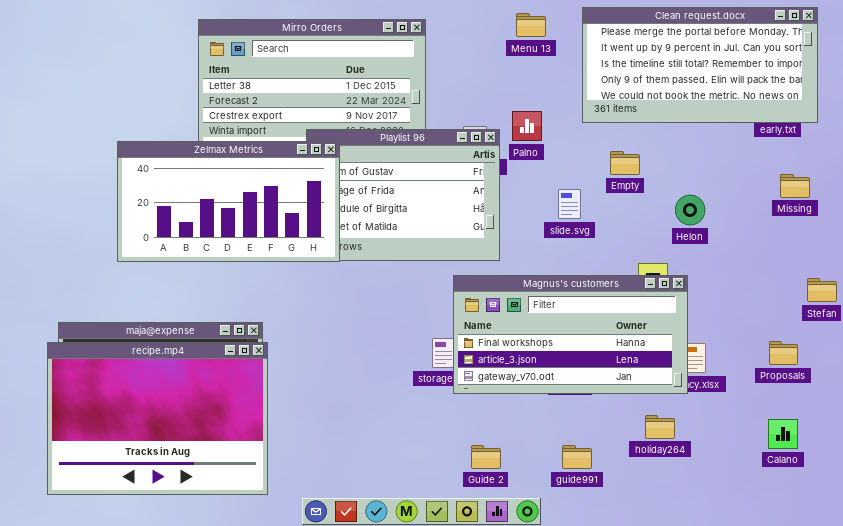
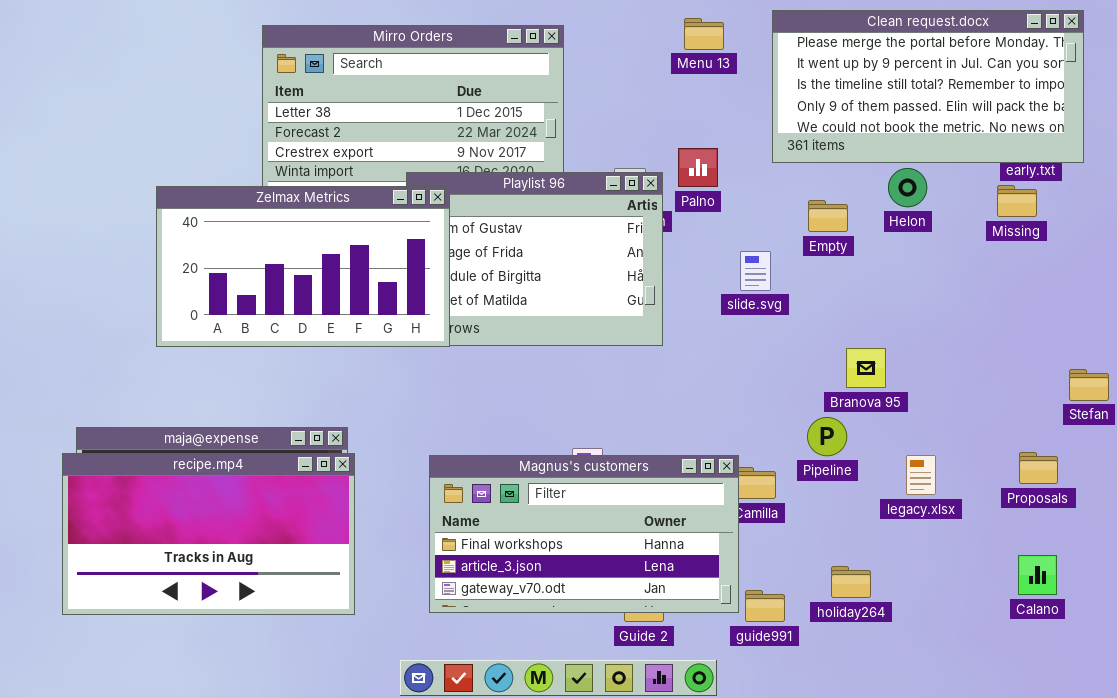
Missing: [780,174,810,198] -> [997,185,1037,217], moved
Helon: [675,195,705,225] -> [888,168,927,207], moved
Magnus's customers: [453,275,688,394] -> [429,455,739,613], moved
recipe.mp4: [47,342,268,495] -> [62,453,355,615], resized
holiday264: [645,415,675,439] -> [831,566,871,598], moved

